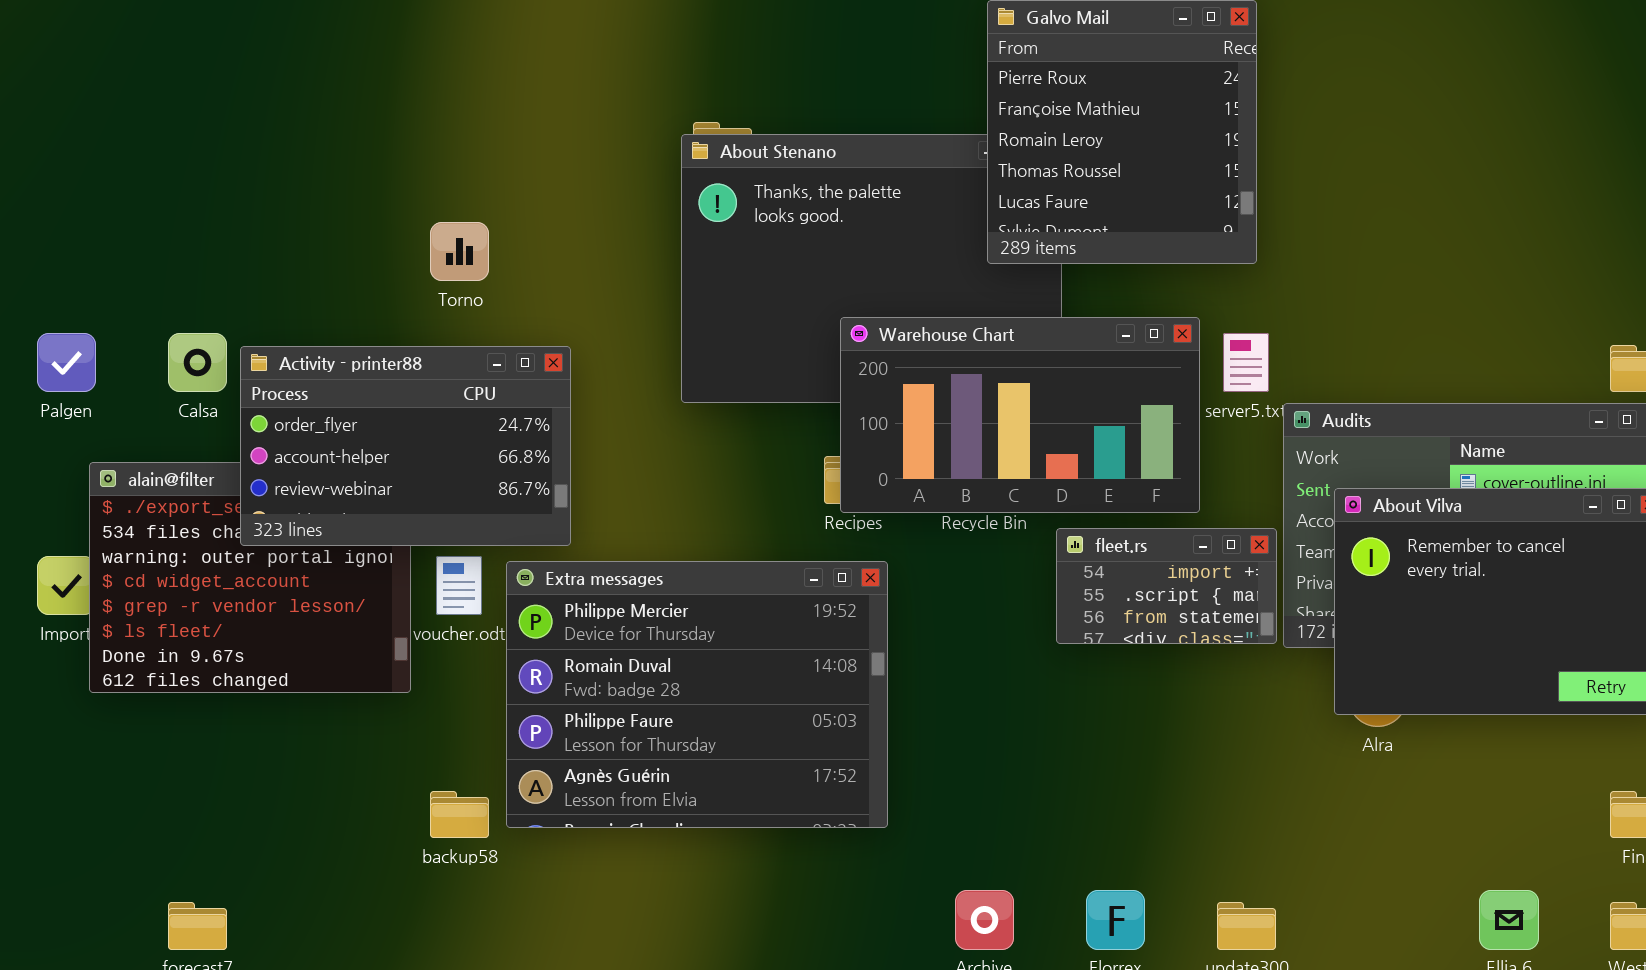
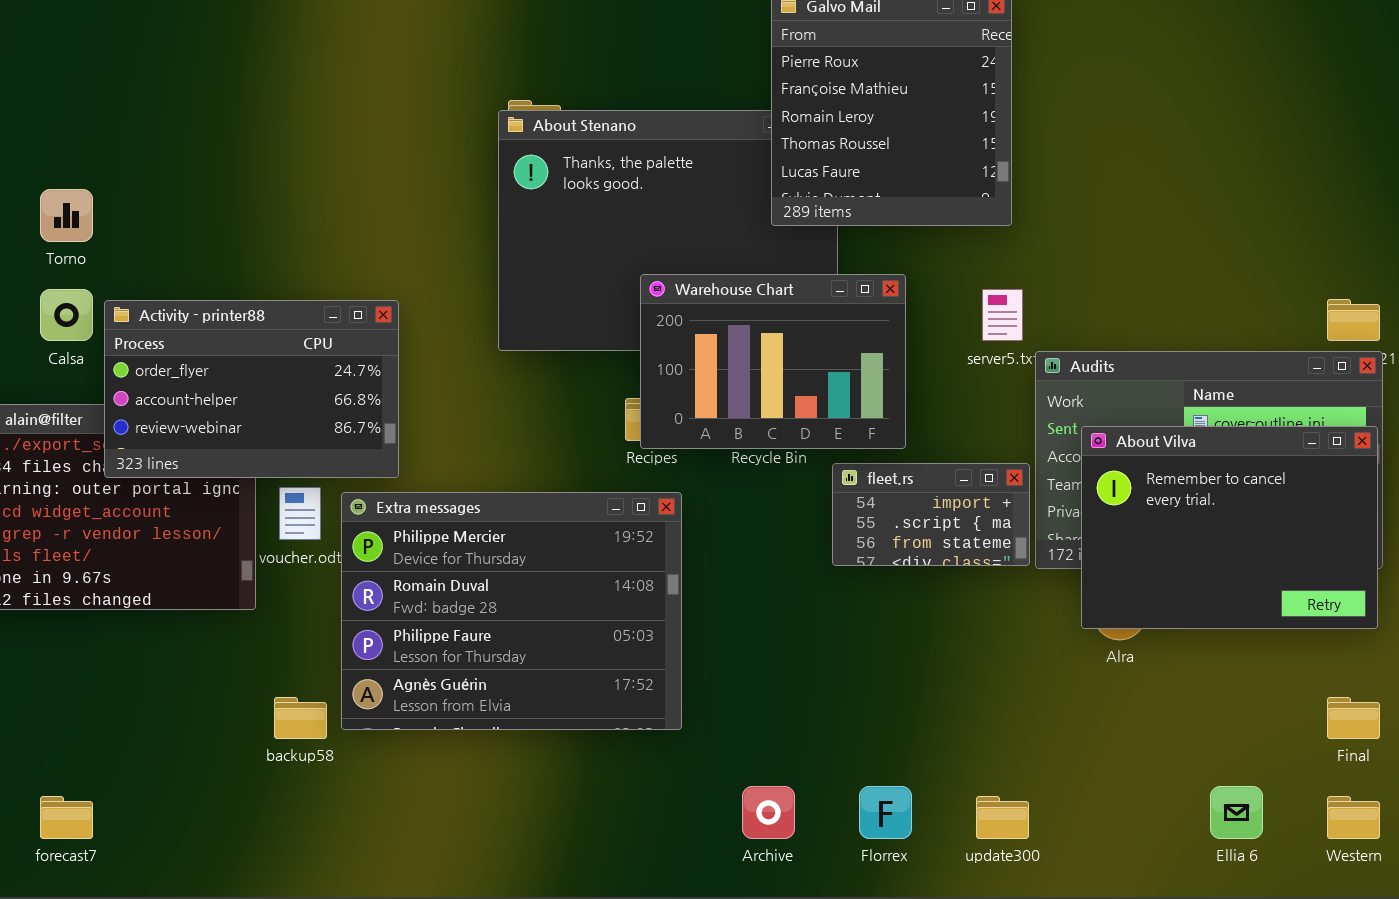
Torno: [430,222,489,281] -> [40,189,93,242], moved
Warehouse Chart: [840,317,1200,513] -> [640,274,906,449], resized

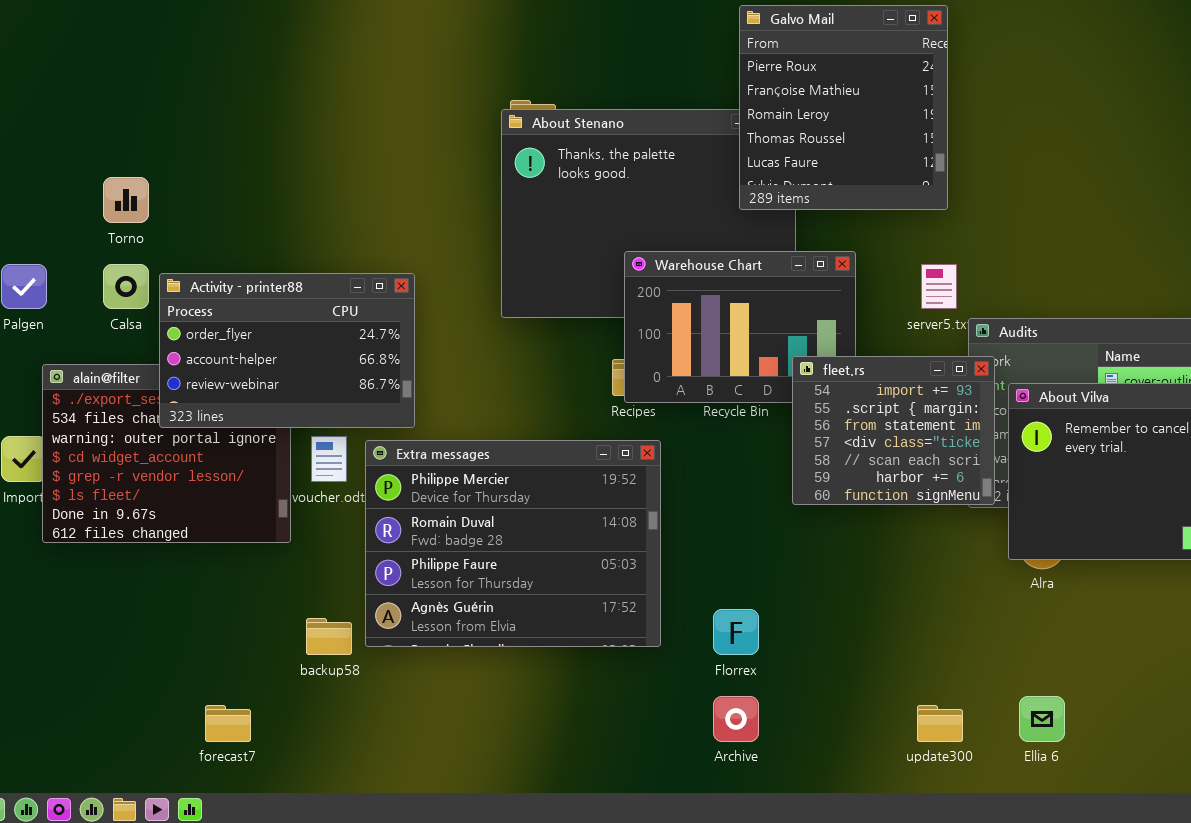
fleet.rs: [832,463,1030,566] -> [792,356,995,505], resized
Florrex: [859,786,912,839] -> [713,609,759,655], moved
Ellia 6: [1210,786,1263,839] -> [1019,696,1065,742], moved
forecast7: [40,796,93,839] -> [205,705,251,742], moved

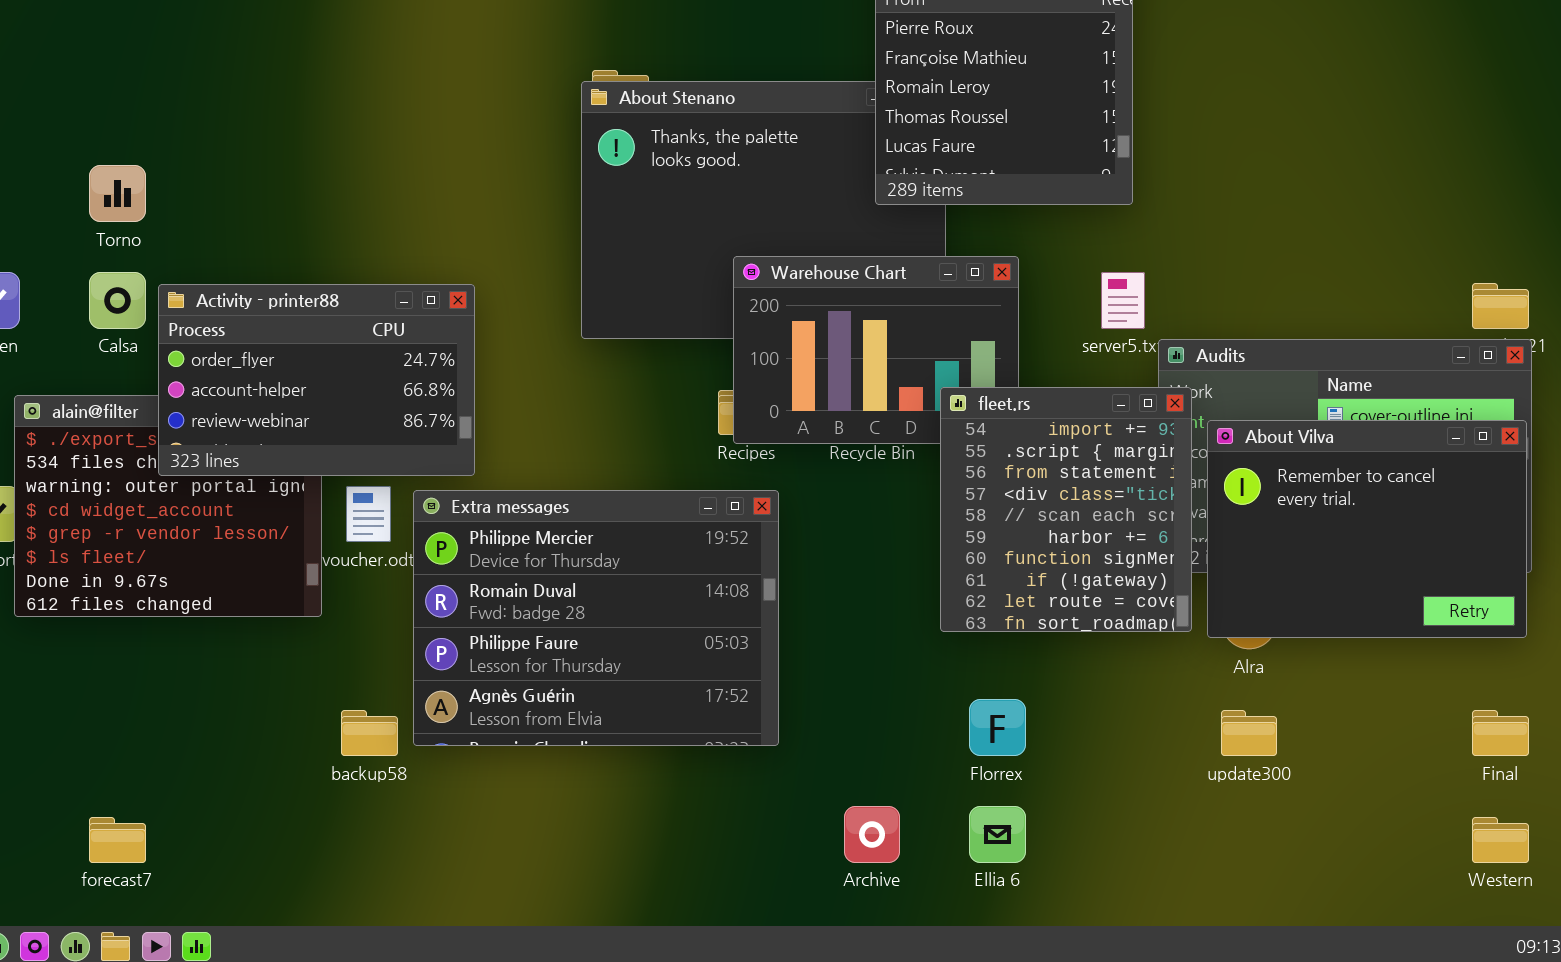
fleet.rs: [792,356,995,505] -> [940,387,1192,632], resized
Florrex: [713,609,759,655] -> [969,699,1026,756], moved
Ellia 6: [1019,696,1065,742] -> [969,806,1026,863], moved
forecast7: [205,705,251,742] -> [89,817,146,863], moved
update300: [917,705,963,742] -> [1221,710,1277,756], moved

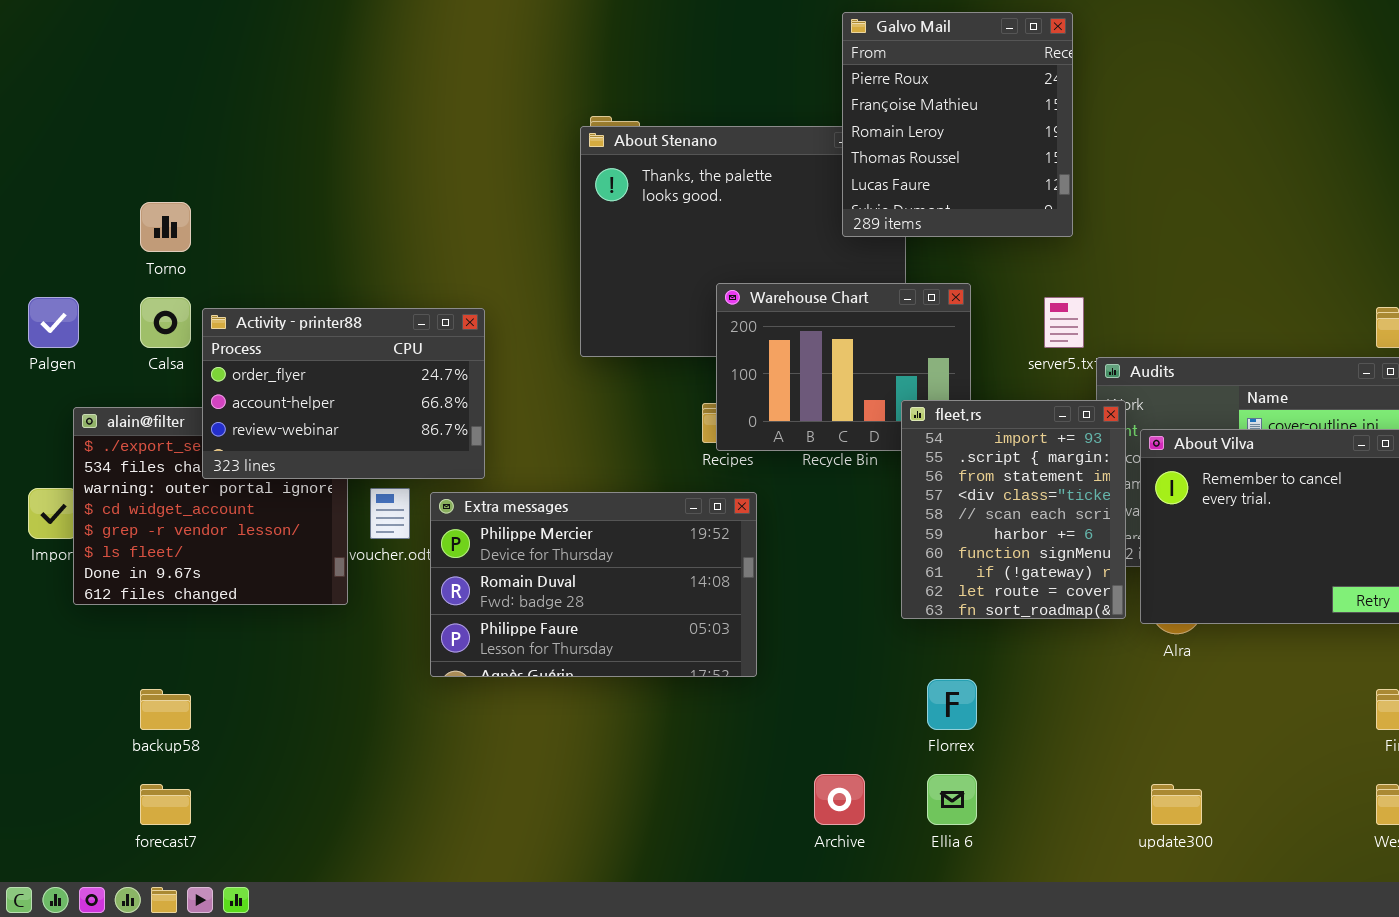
Extra messages: [413,490,779,746] -> [430,492,757,677], resized
backup58: [341,710,398,756] -> [140,689,191,730], moved
update300: [1221,710,1277,756] -> [1151,784,1202,825], moved

